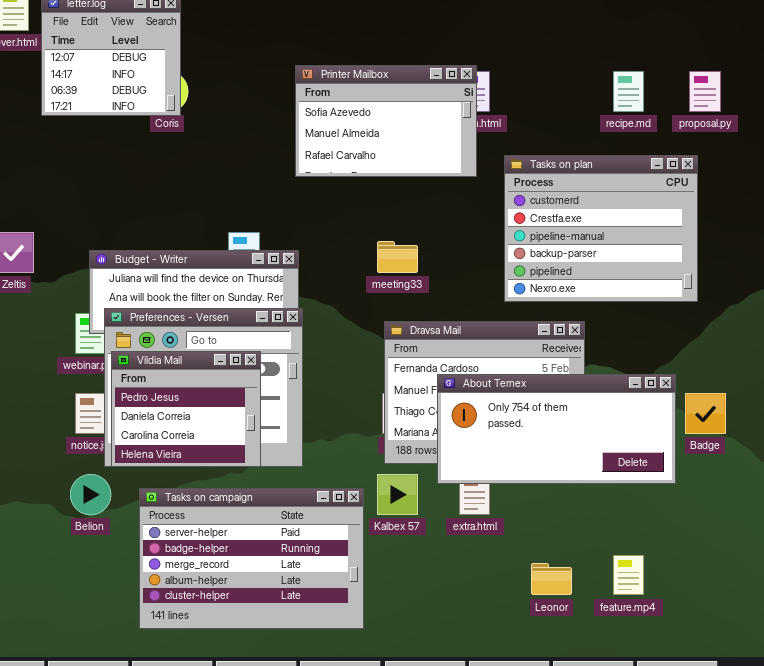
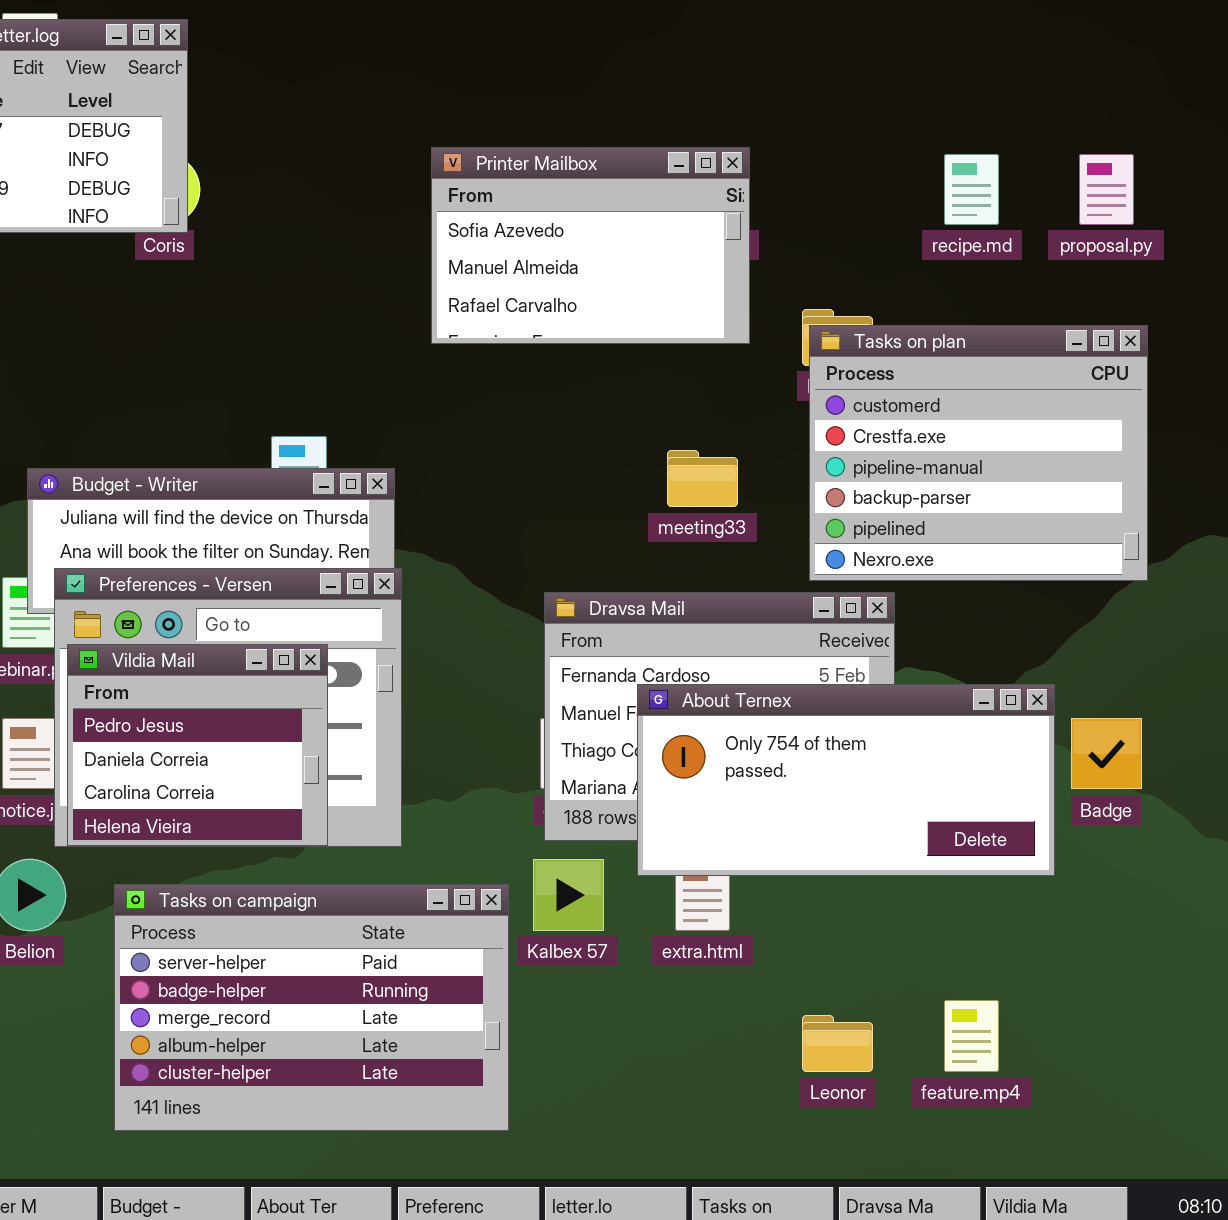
Printer Mailbox: [295,65,477,177] -> [431,147,750,344], moved
Tasks on plan: [504,155,698,302] -> [809,325,1148,581], moved
meeting33: [377,241,418,273] -> [667,450,738,507], moved

